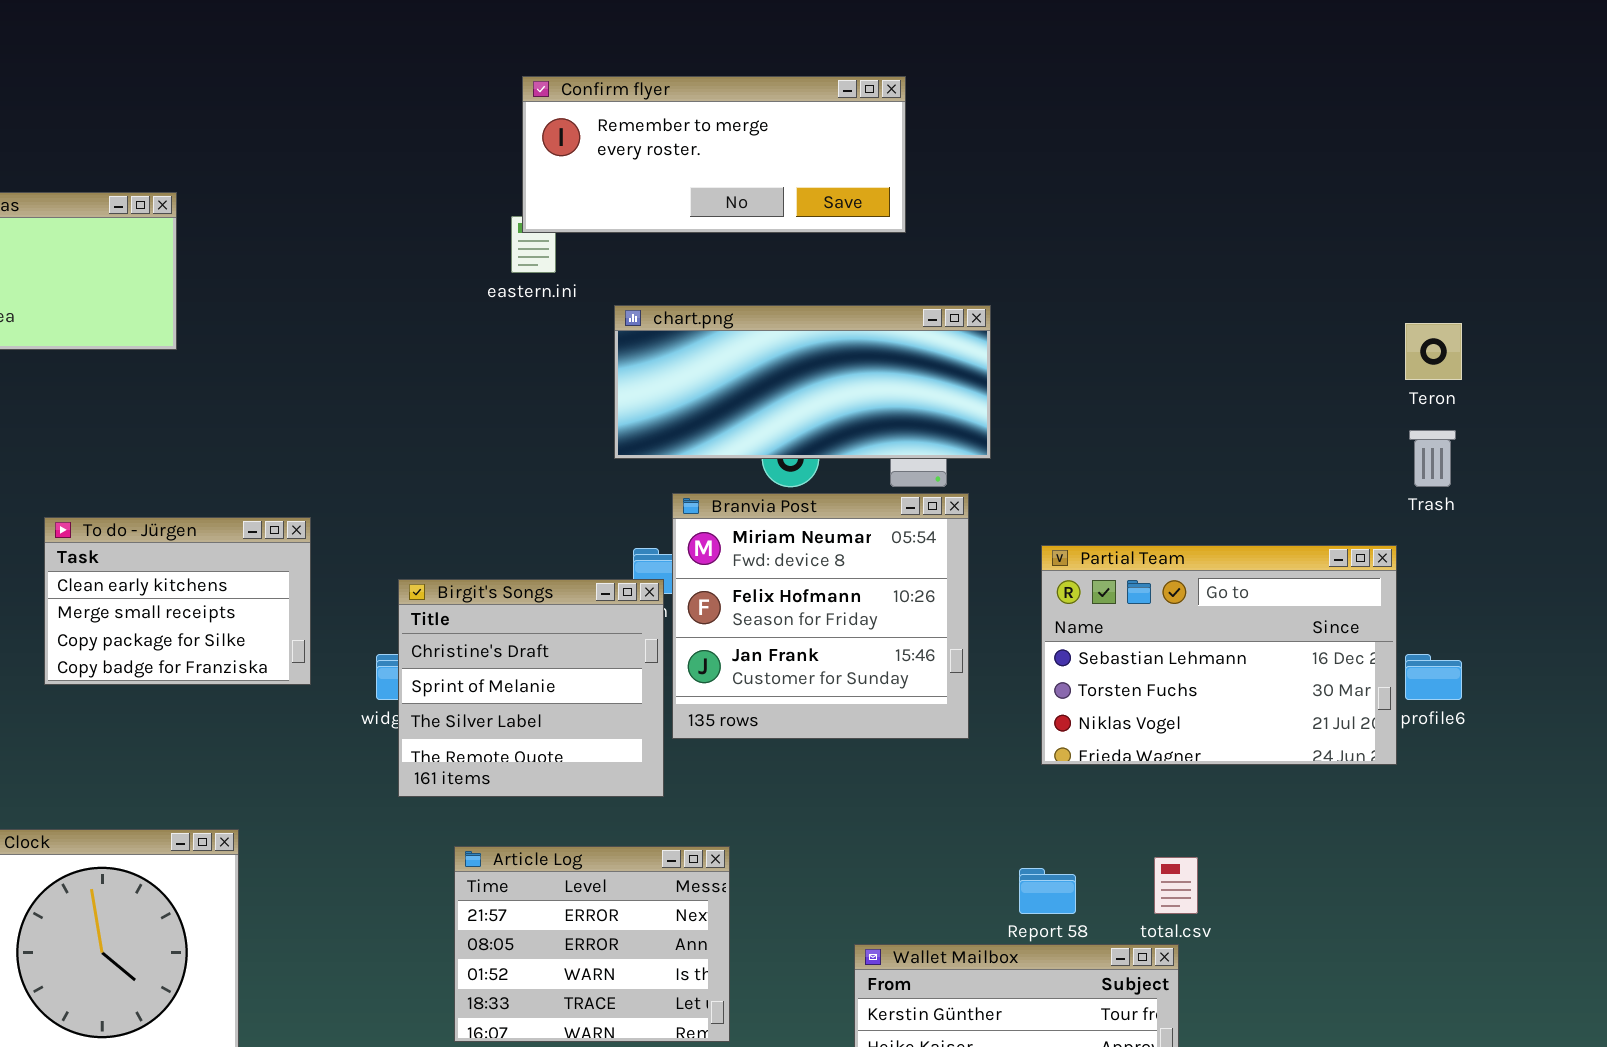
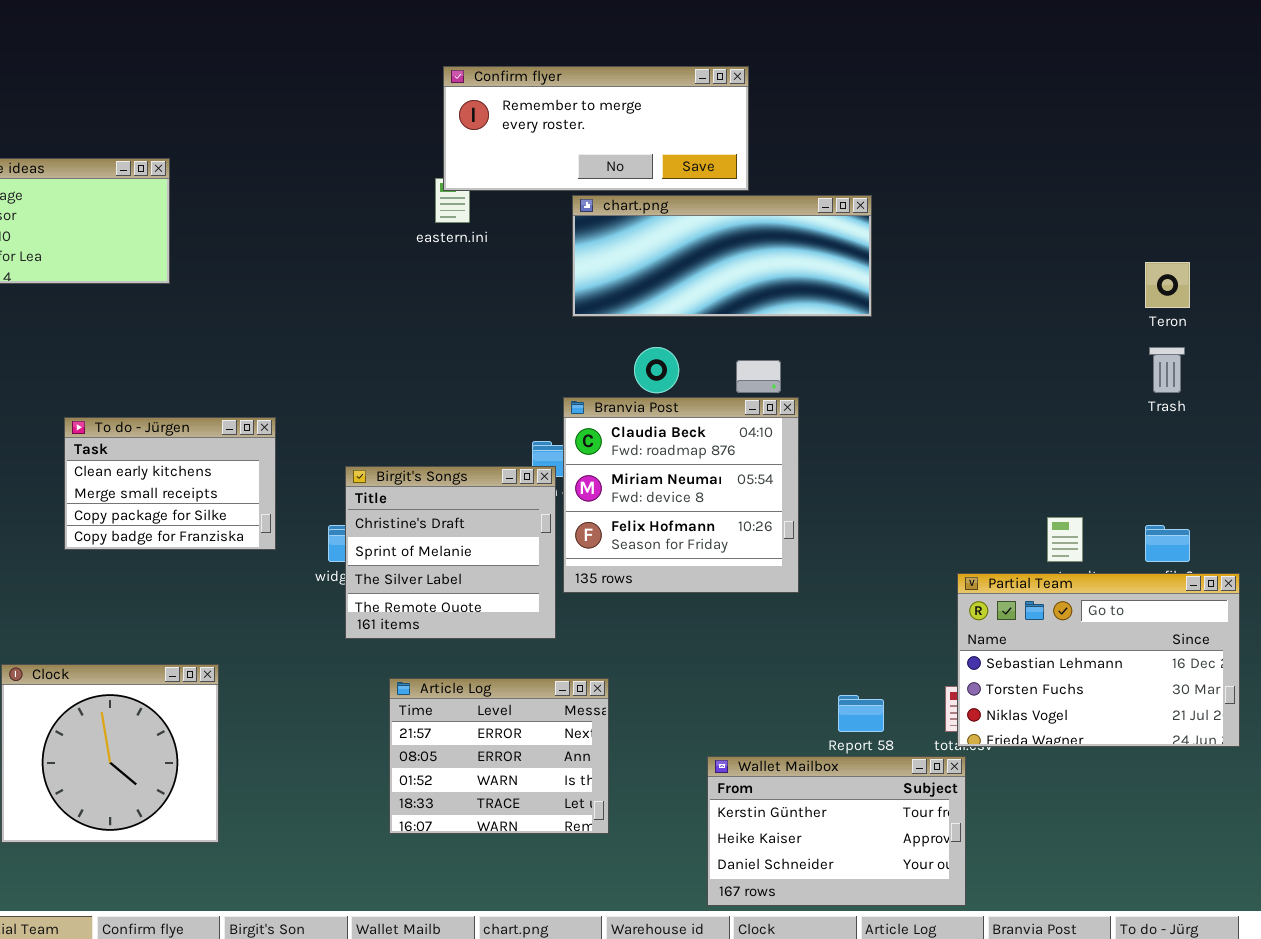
chart.png: [614,305,991,459] -> [572,195,872,317], moved
Branvia Post: [672,493,969,739] -> [563,397,799,593], scrolled up 1 row
Partial Team: [1041,545,1397,765] -> [957,573,1240,747], moved

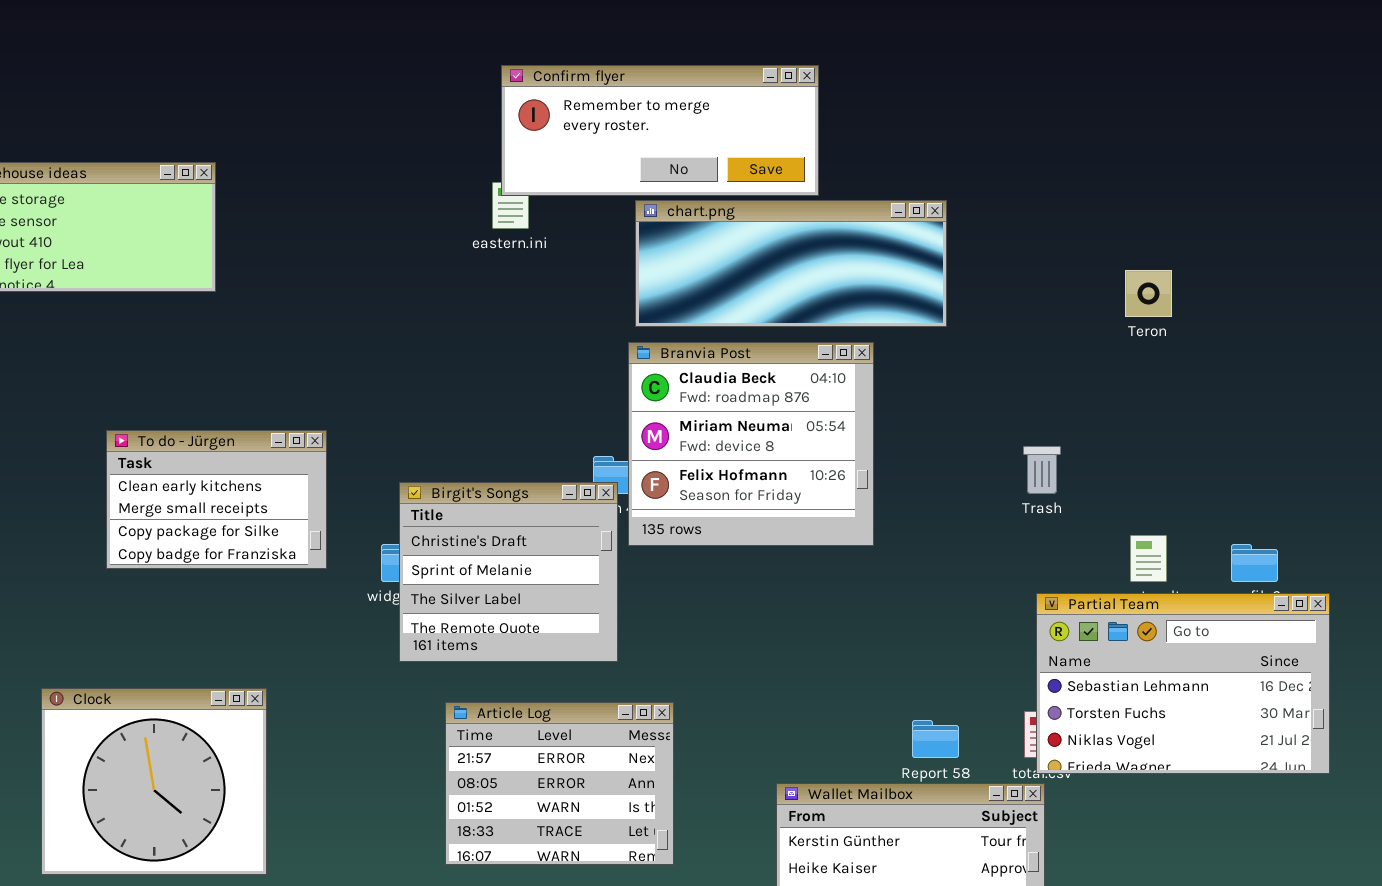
Teron: [1145,262,1190,308] -> [1125,270,1172,317], moved
Trash: [1149,347,1185,393] -> [1023,446,1061,494], moved
Branvia Post: [563,397,799,593] -> [628,342,874,546], moved

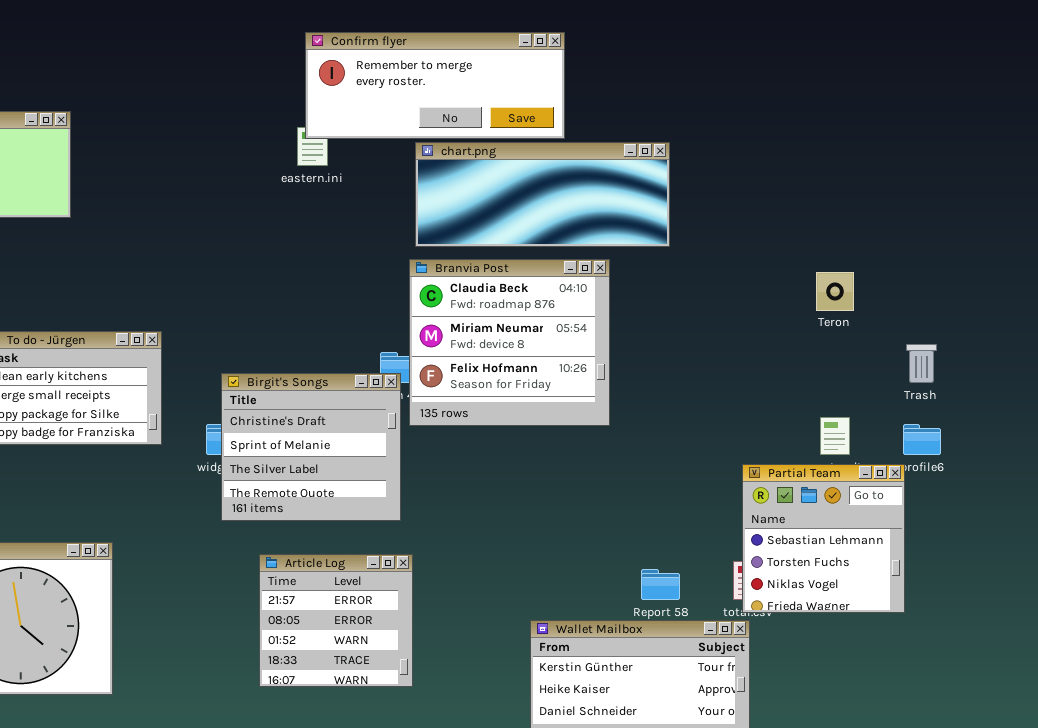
Teron: [1125,270,1172,317] -> [816,272,854,311], moved
Trash: [1023,446,1061,494] -> [906,344,937,383], moved
Partial Team: [1036,593,1330,774] -> [742,464,905,613], resized
Article Log: [445,702,674,865] -> [259,554,413,687], resized

